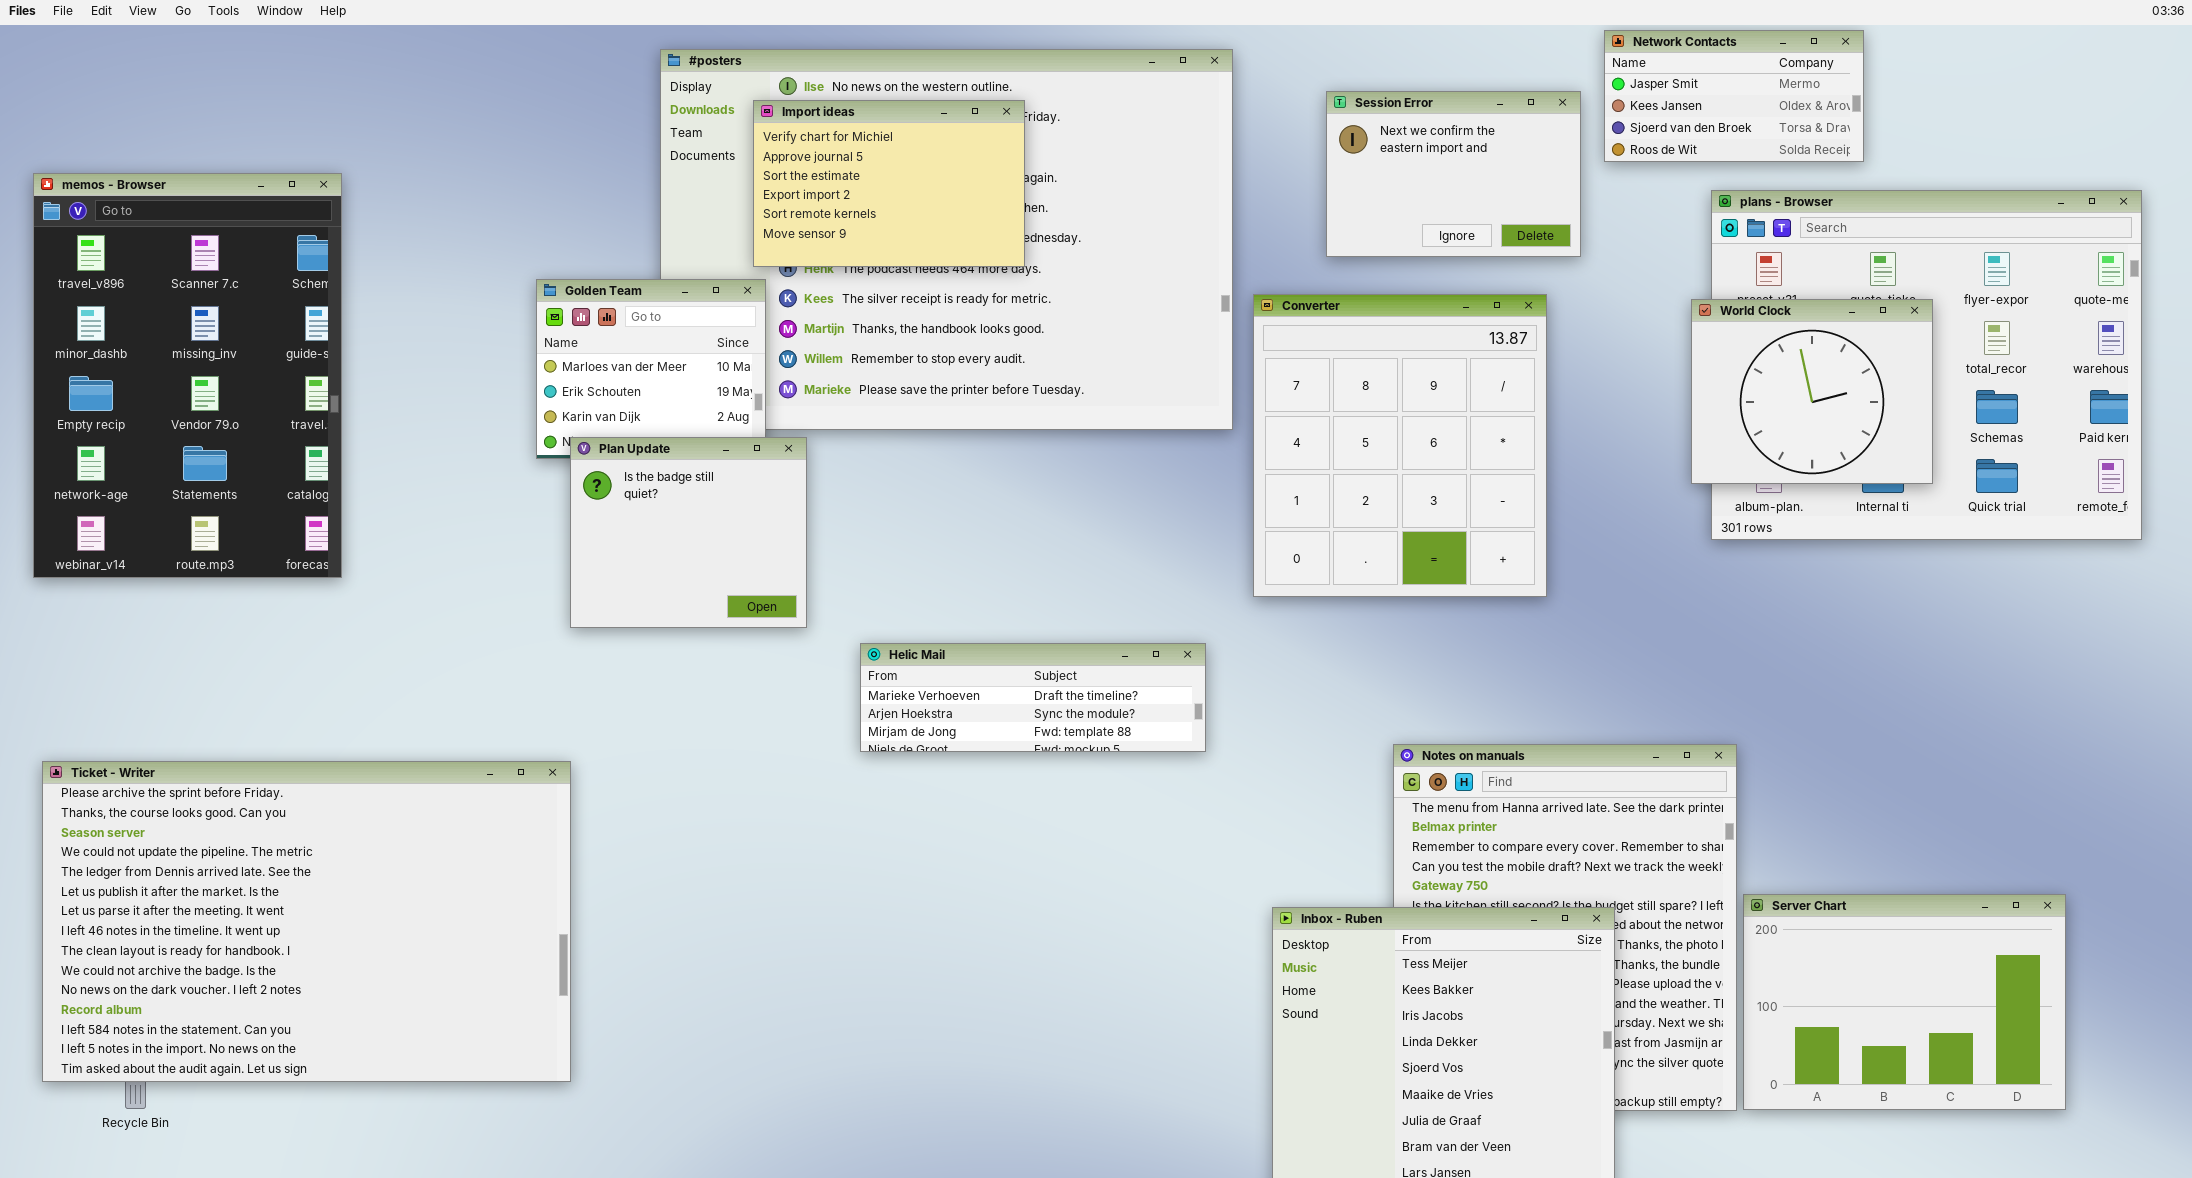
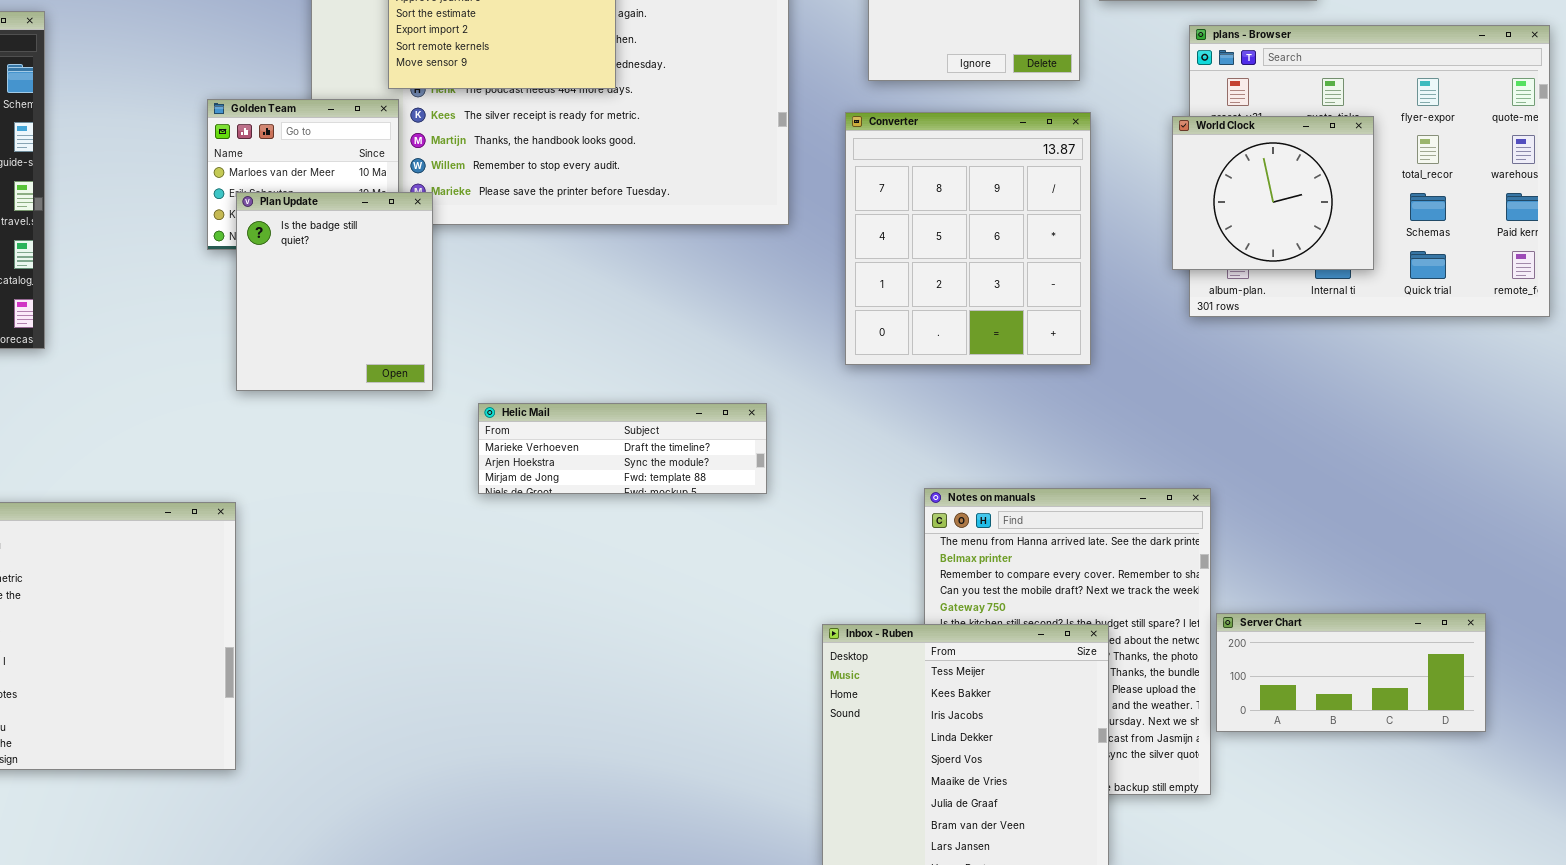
Converter: [1253,294,1547,597] -> [845,112,1091,365], moved
Plan Update: [570,437,807,628] -> [236,192,433,391], resized
Server Chart: [1743,894,2066,1110] -> [1216,613,1486,732], resized

